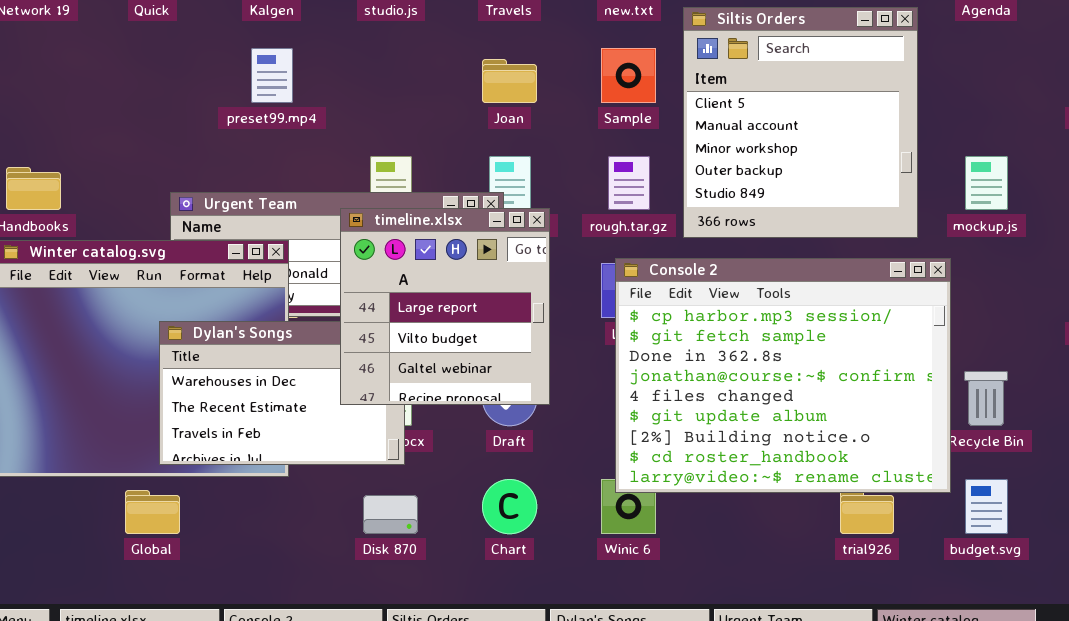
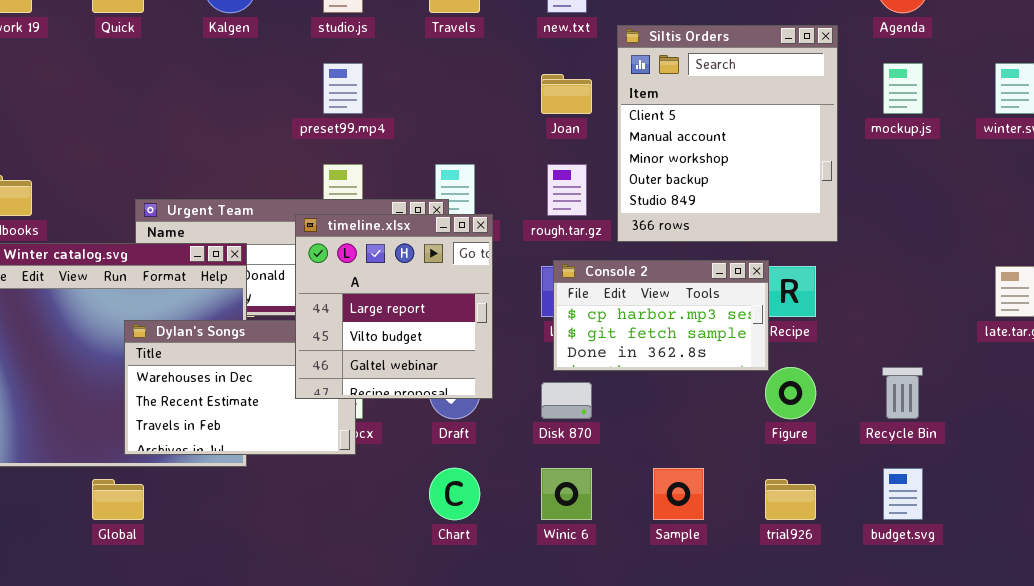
preset99.mp4: [251,48,293,103] -> [323,63,363,114], moved
Sample: [601,48,656,103] -> [653,468,704,520], moved
Joan: [482,59,537,103] -> [541,74,592,114], moved
mockup.js: [965,156,1008,210] -> [883,63,923,114], moved
Console 2: [615,258,951,493] -> [553,260,769,371], resized
Disk 870: [363,495,418,534] -> [541,382,592,419], moved

